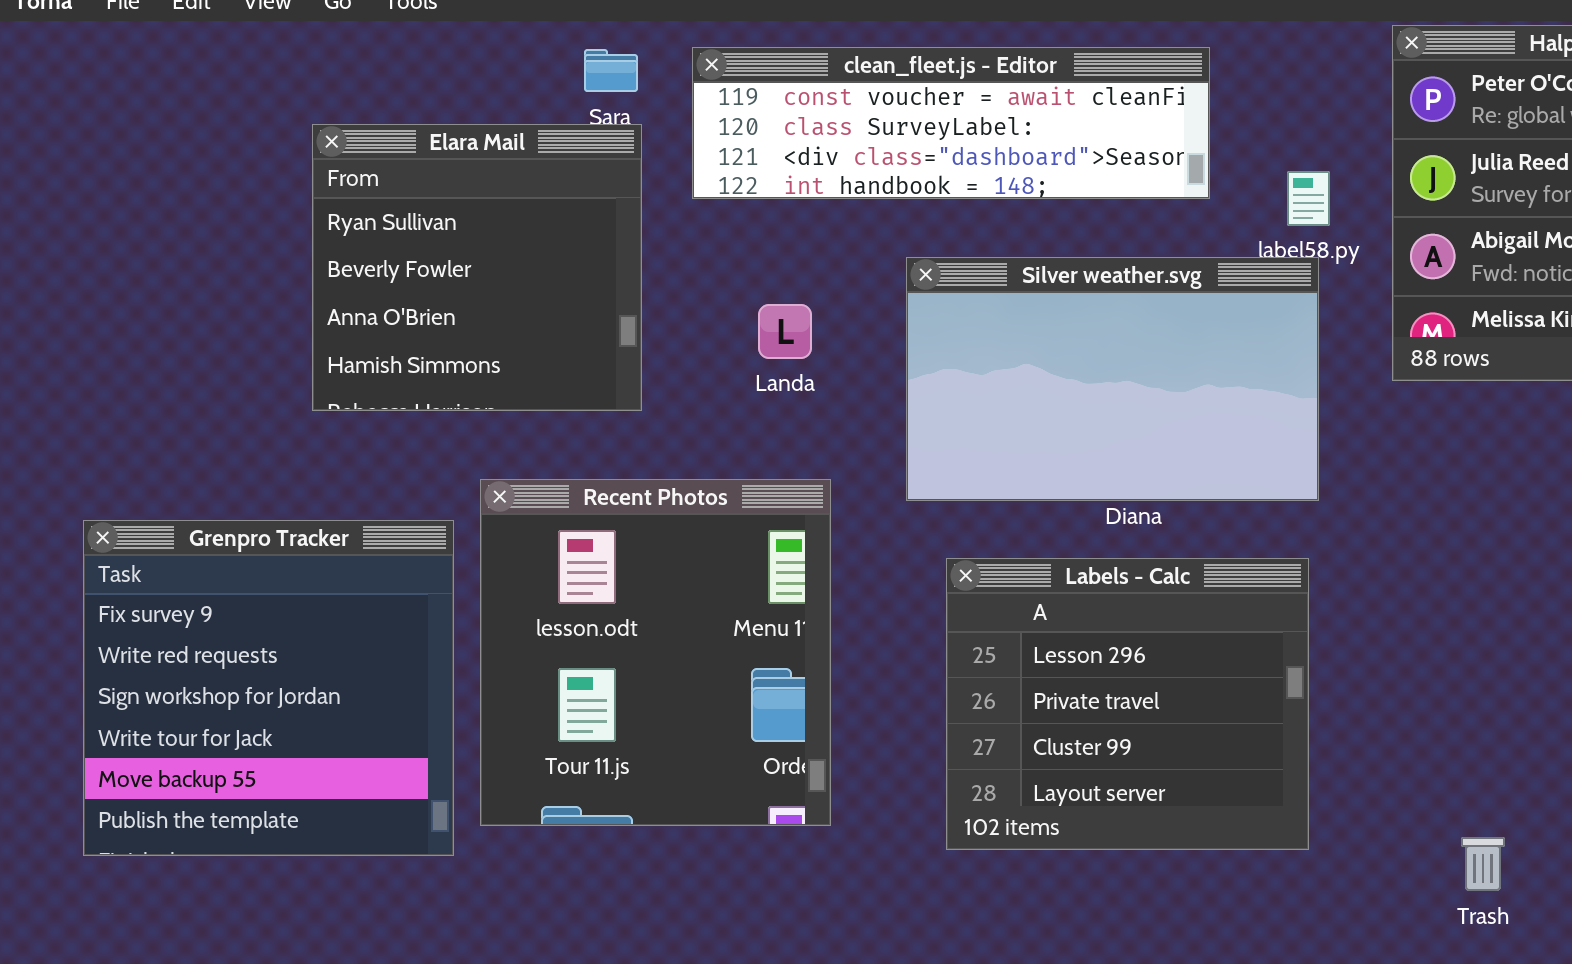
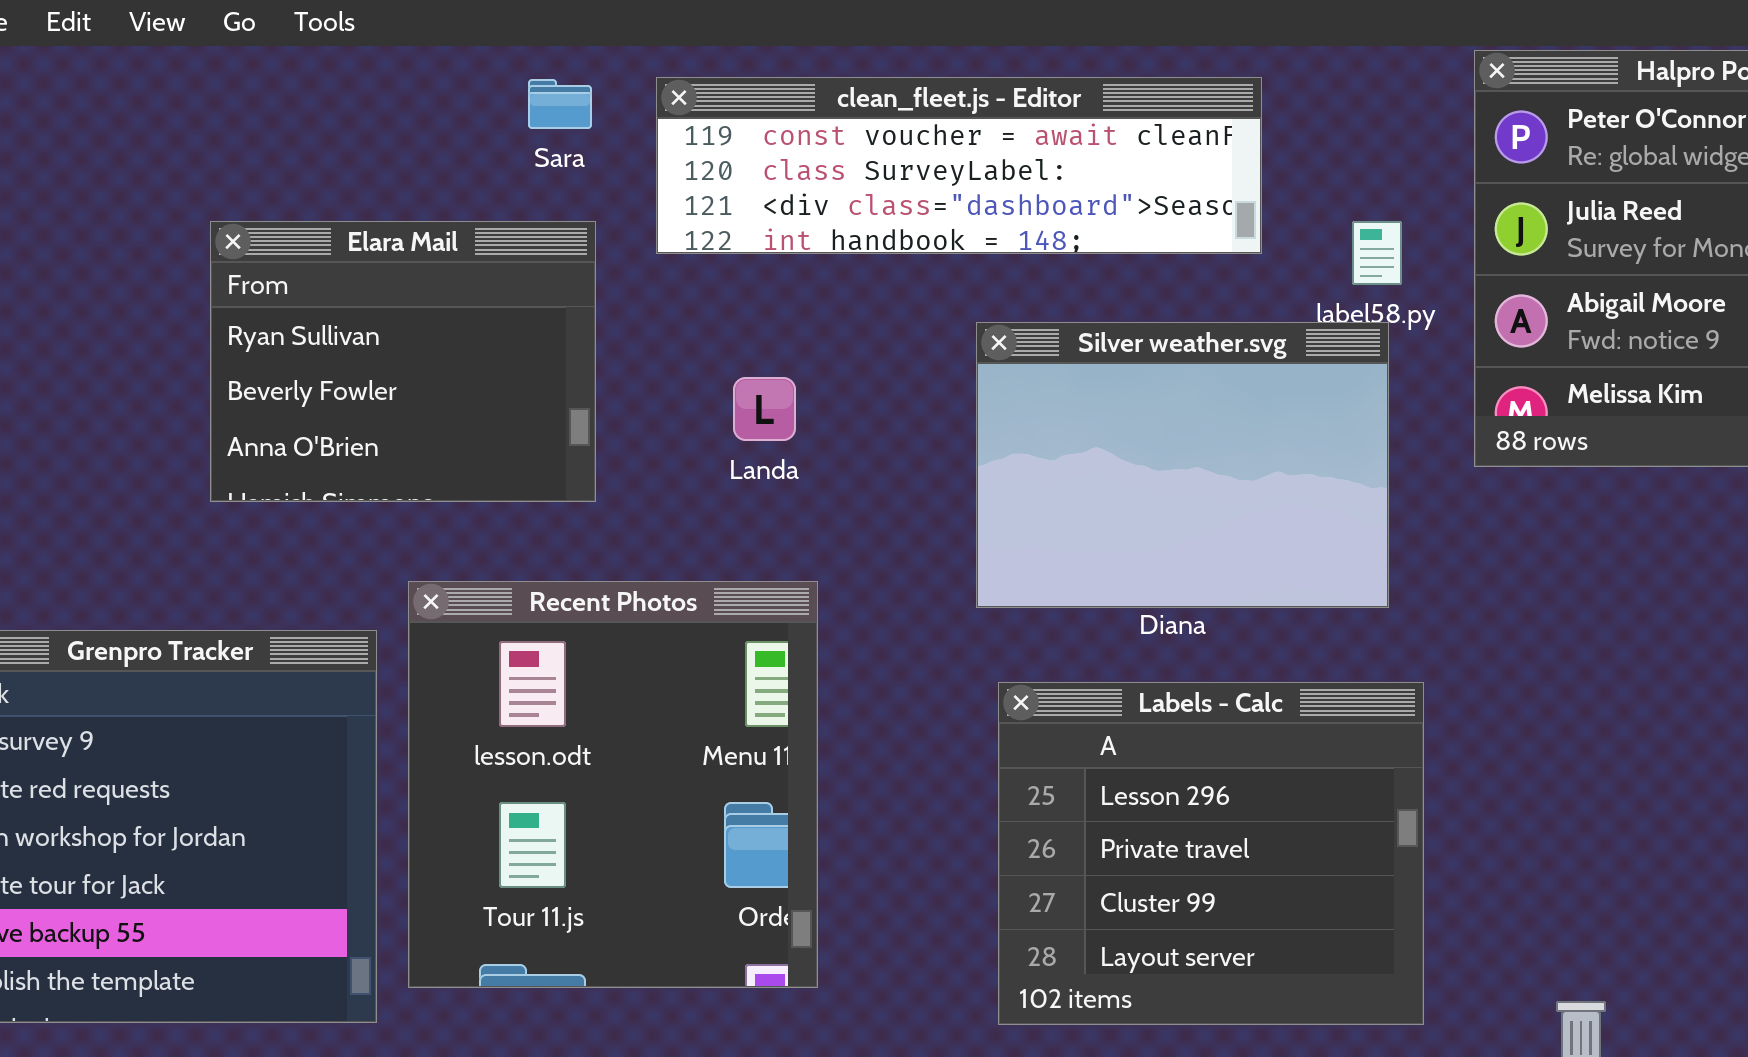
Elara Mail: [312,124,642,411] -> [210,221,596,502], resized
Silver weather.svg: [906,257,1319,501] -> [976,322,1389,608], resized
Labels - Calc: [946,558,1309,850] -> [998,682,1424,1025], moved

